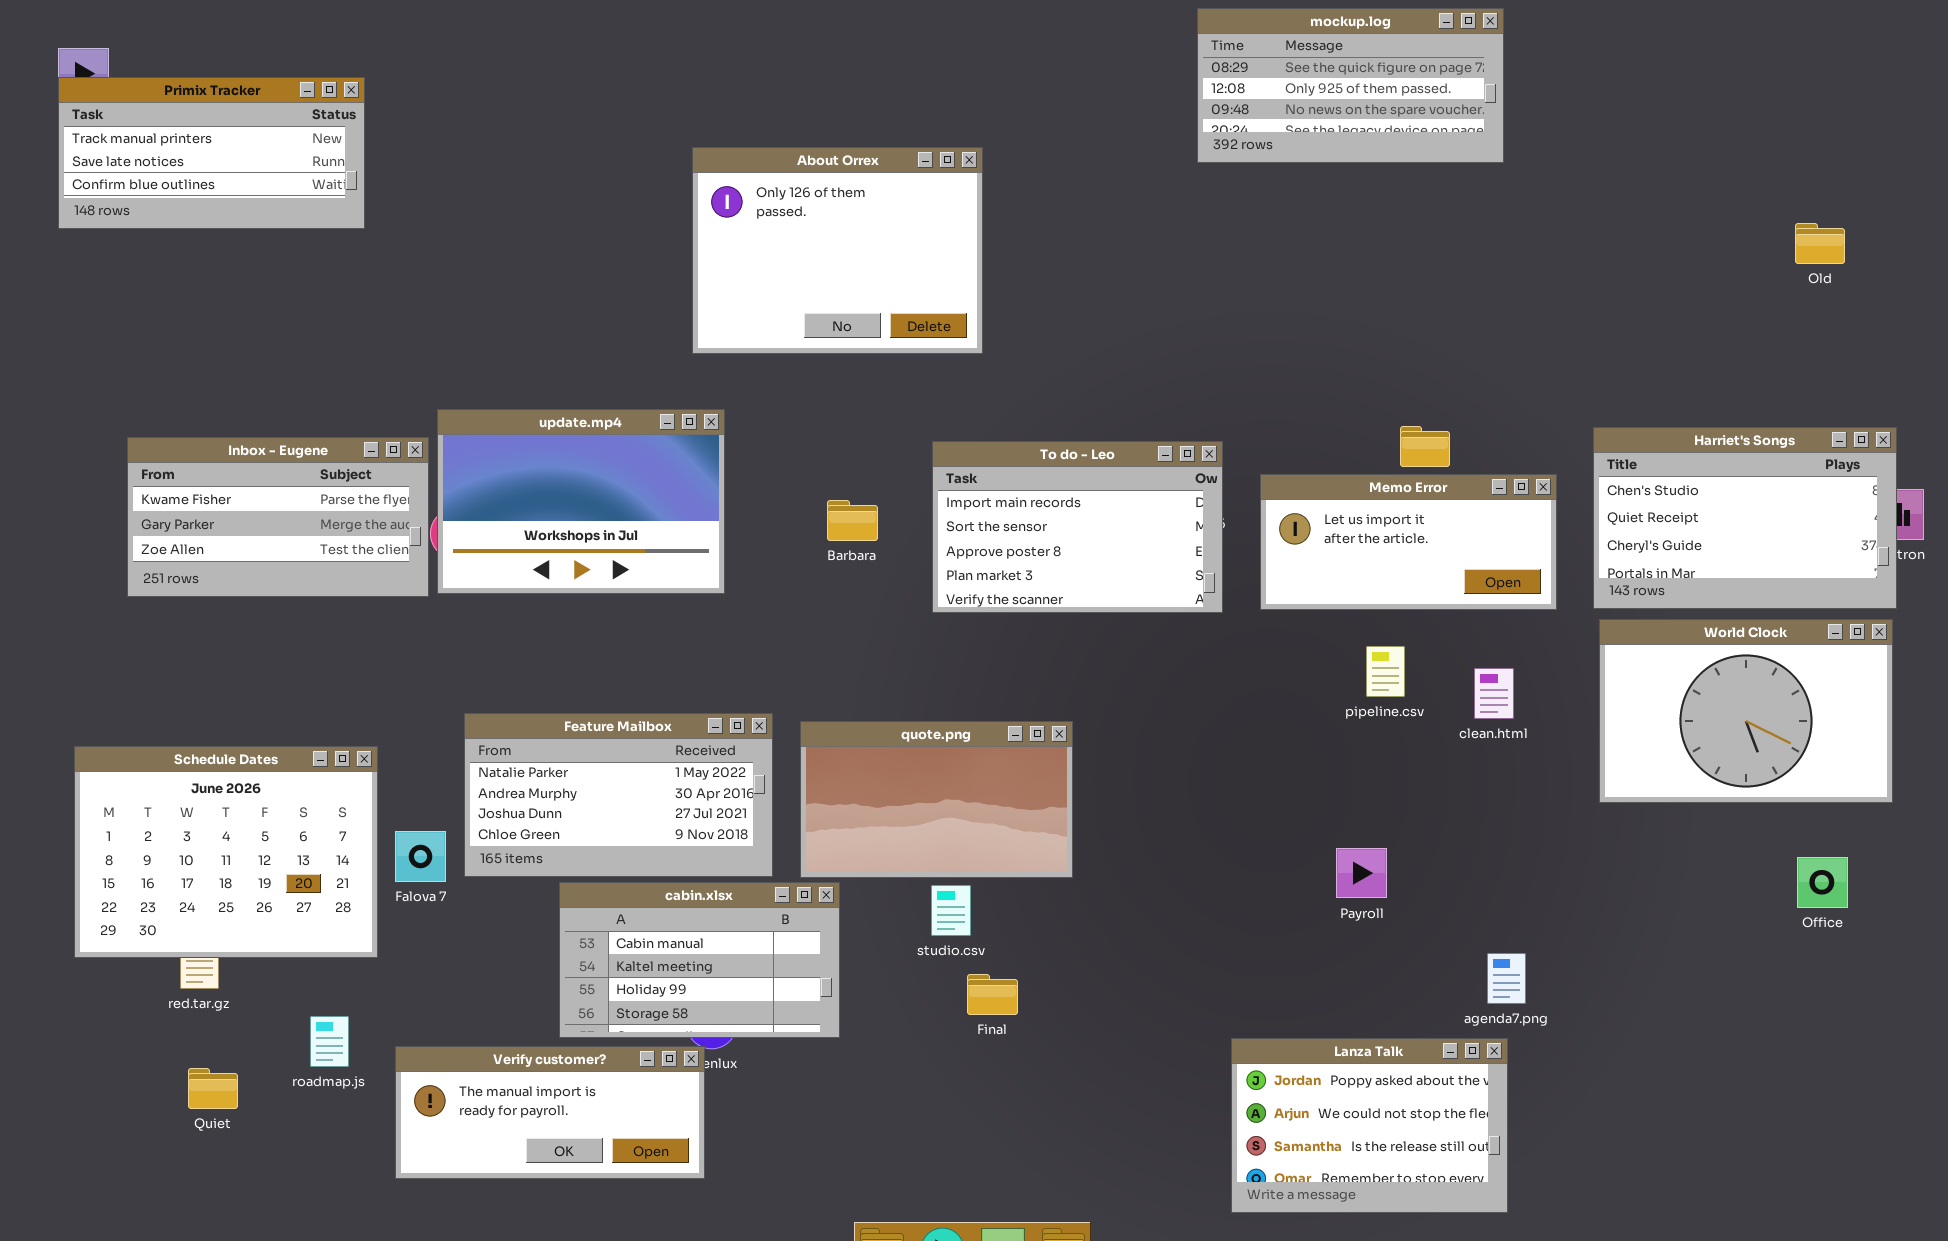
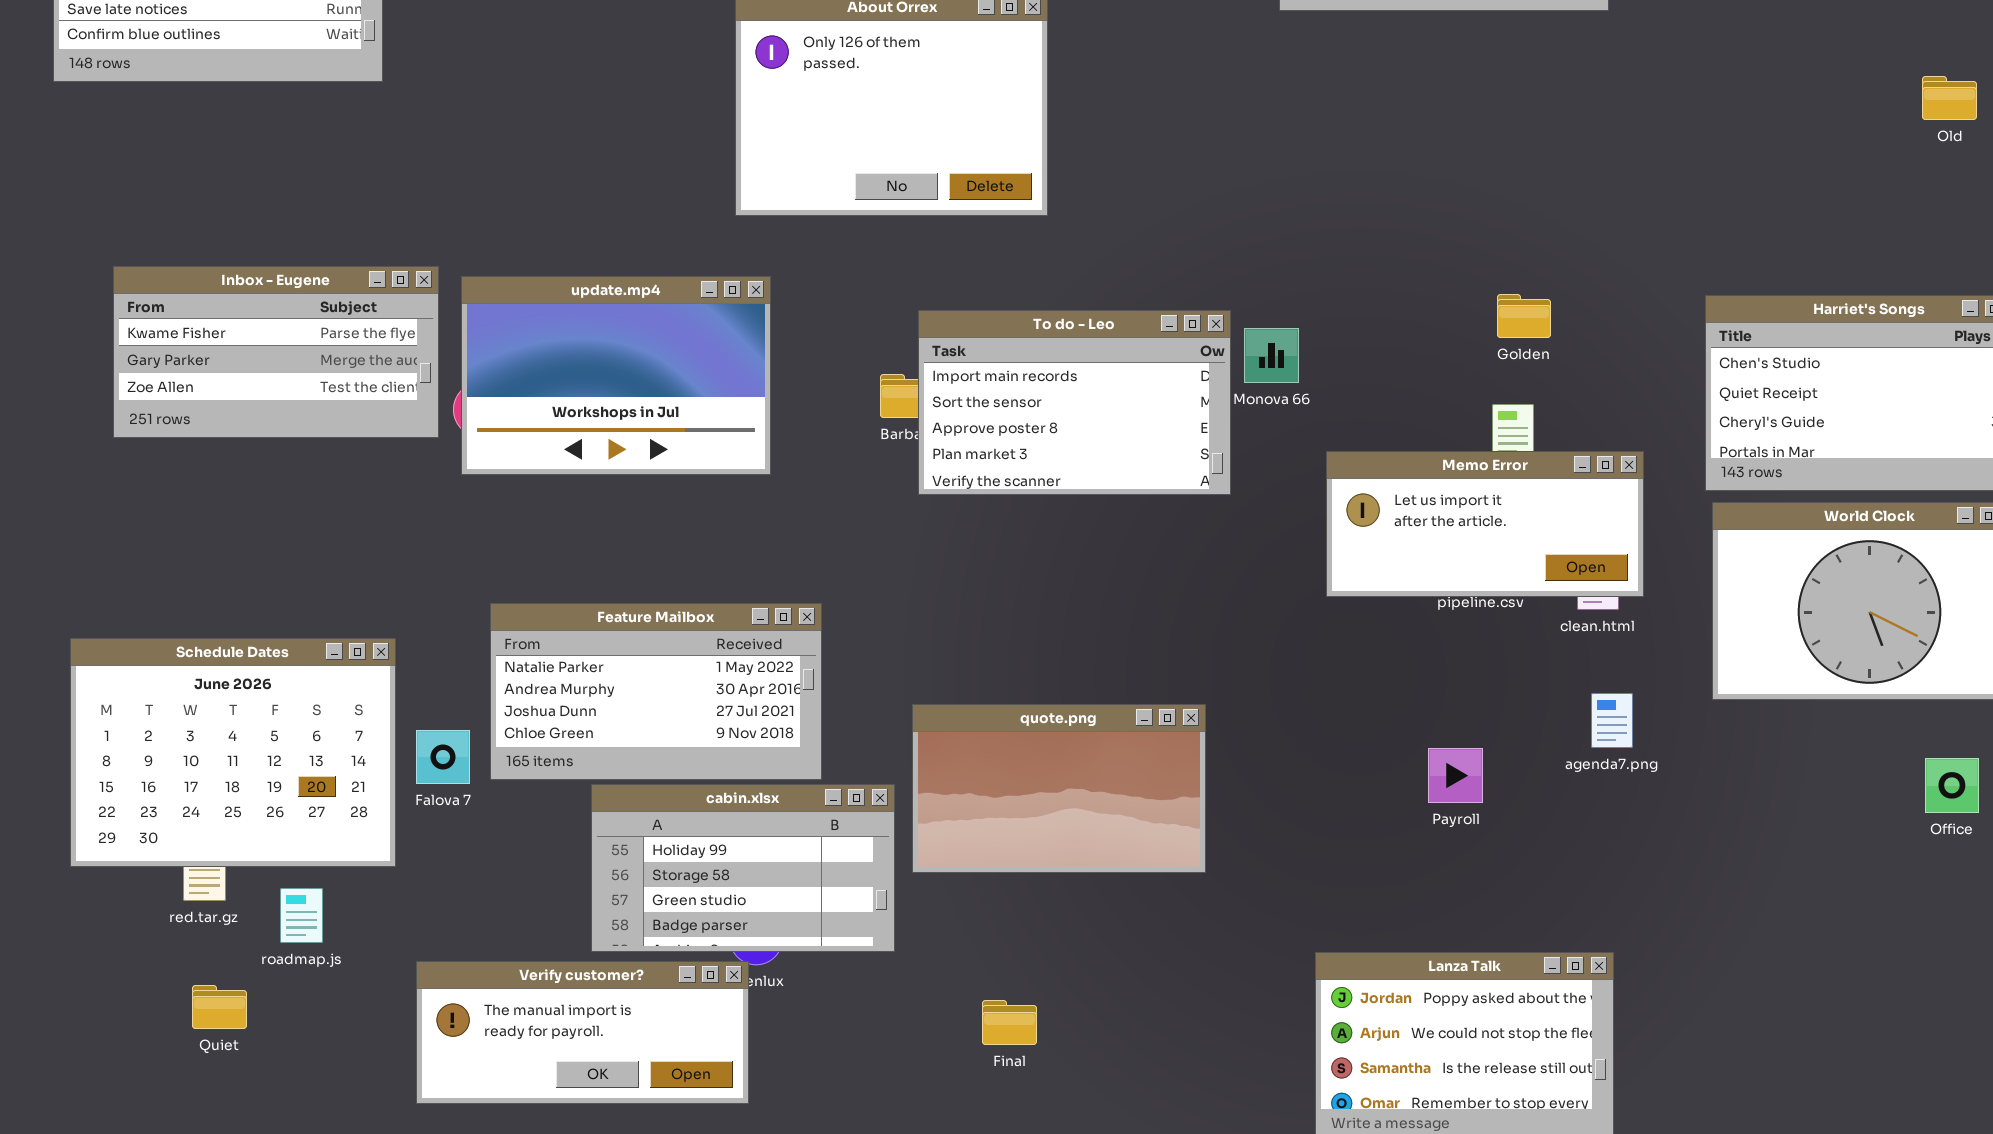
Inbox - Eugene: [127,437,429,597] -> [113,266,439,438], moved
To do - Leo: [932,441,1223,613] -> [918,310,1231,495], moved
Memo Error: [1260,474,1557,610] -> [1326,451,1644,597], moved
quote.png: [800,721,1073,878] -> [912,704,1206,873], moved
cabin.xlsx: [559,882,840,1038] -> [591,784,895,952], scrolled down 2 rows
agenda7.png: [1487,953,1526,1004] -> [1591,693,1633,748], moved
Final: [967,974,1018,1015] -> [982,1000,1037,1045], moved
roadmap.js: [310,1016,349,1067] -> [280,888,323,943], moved

